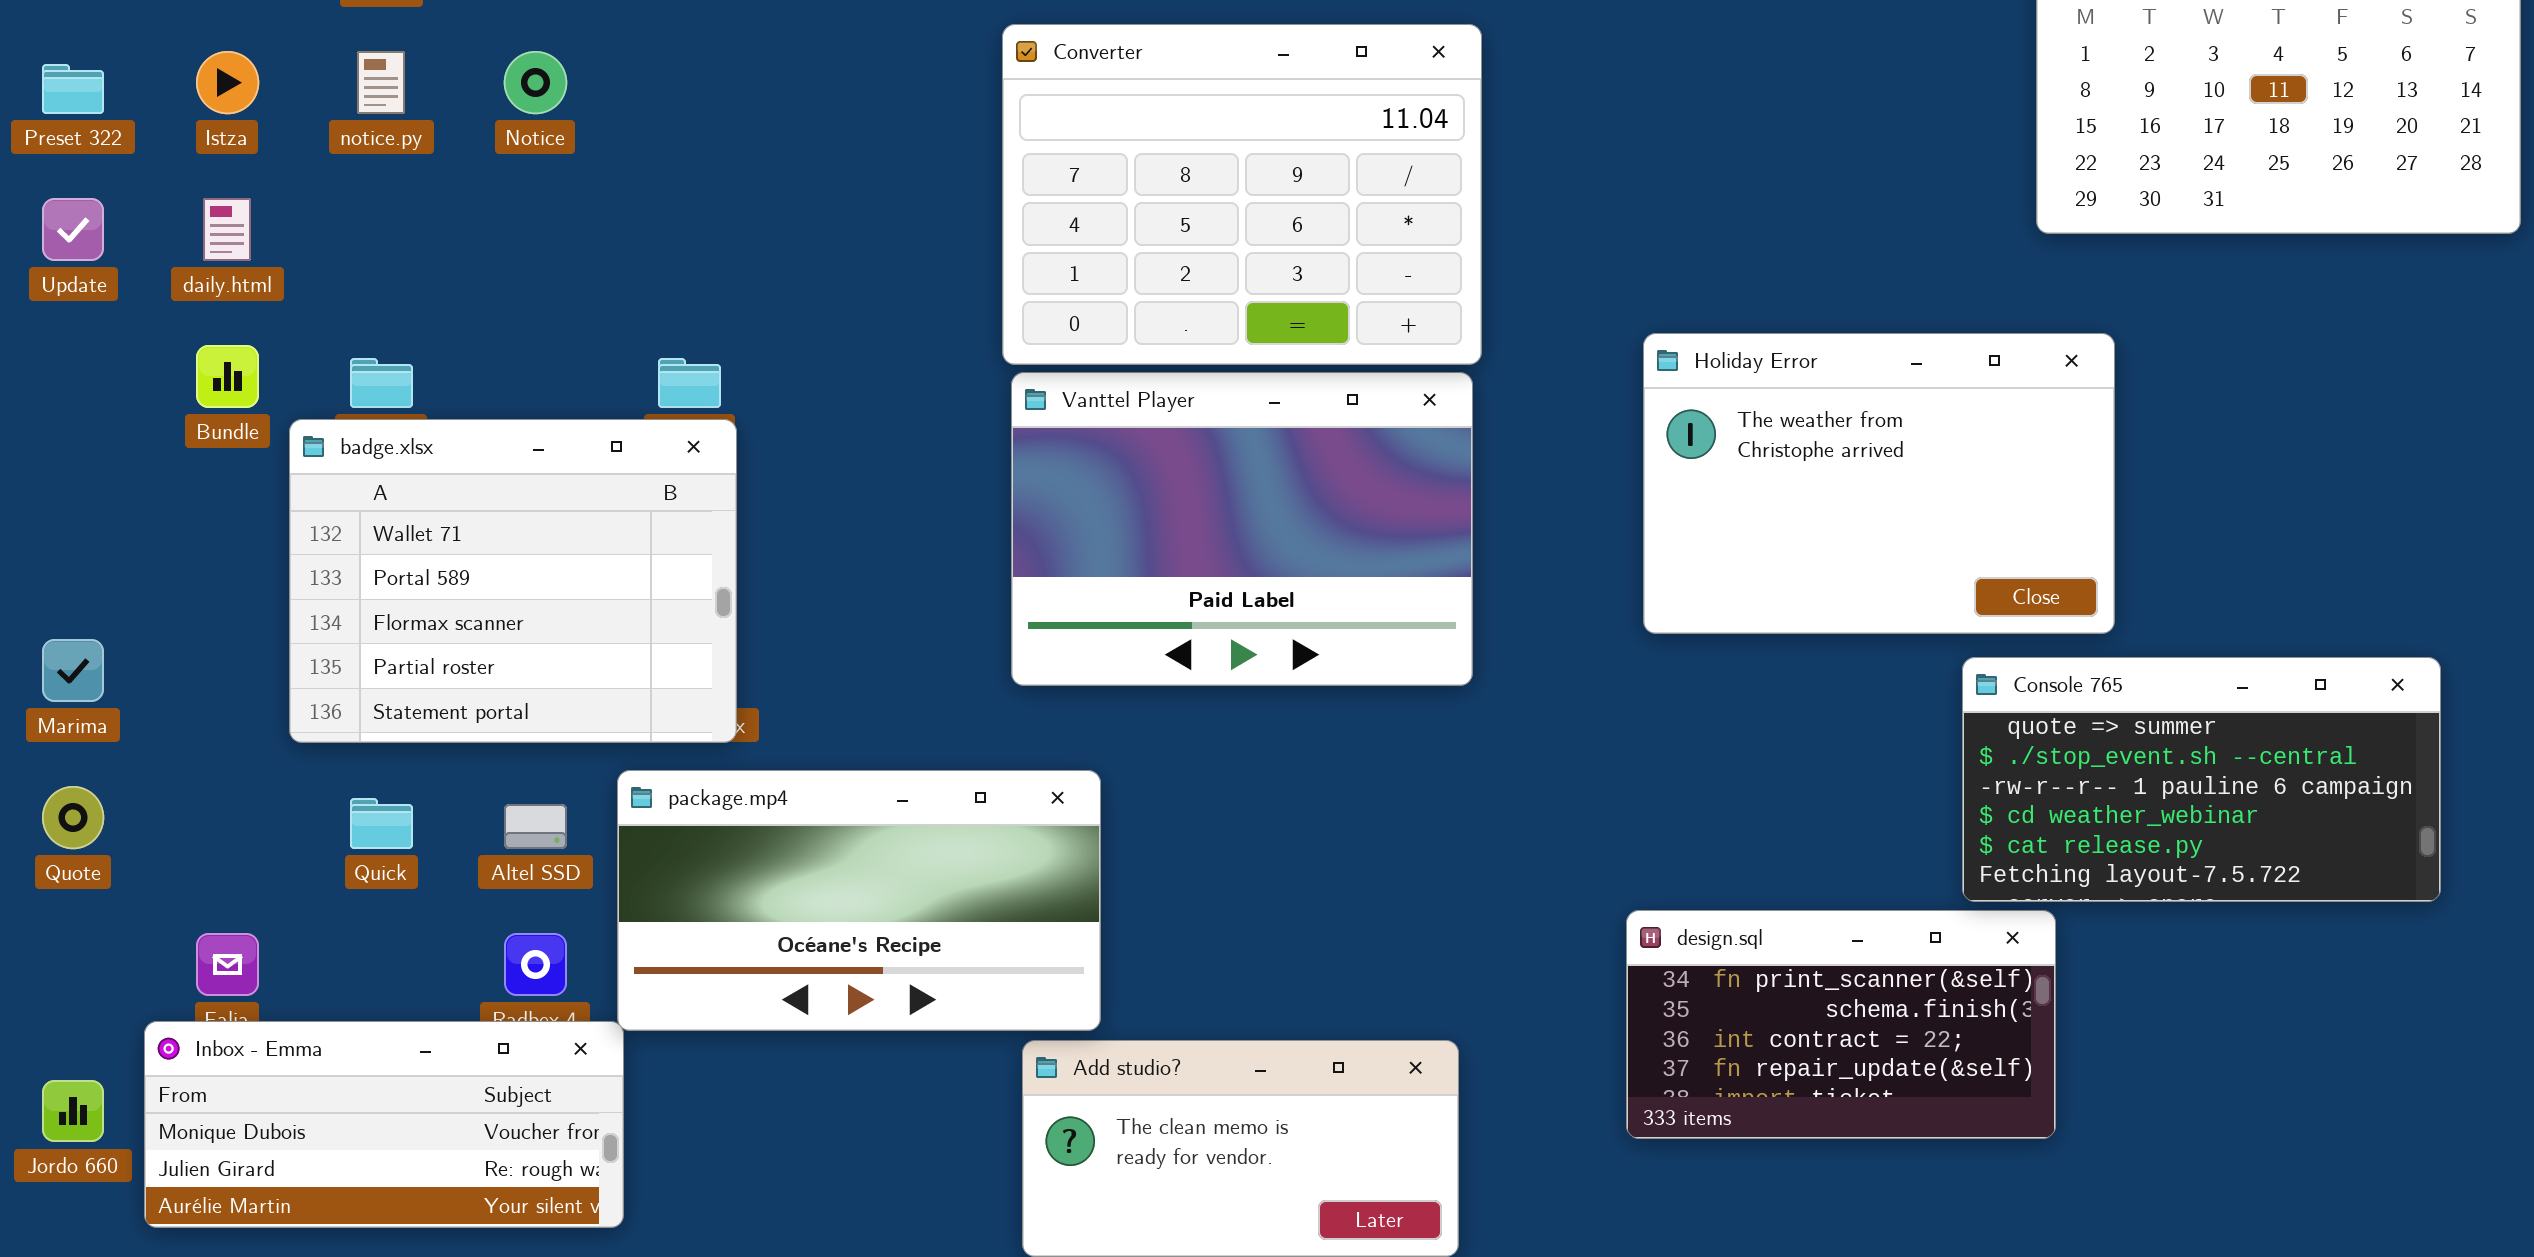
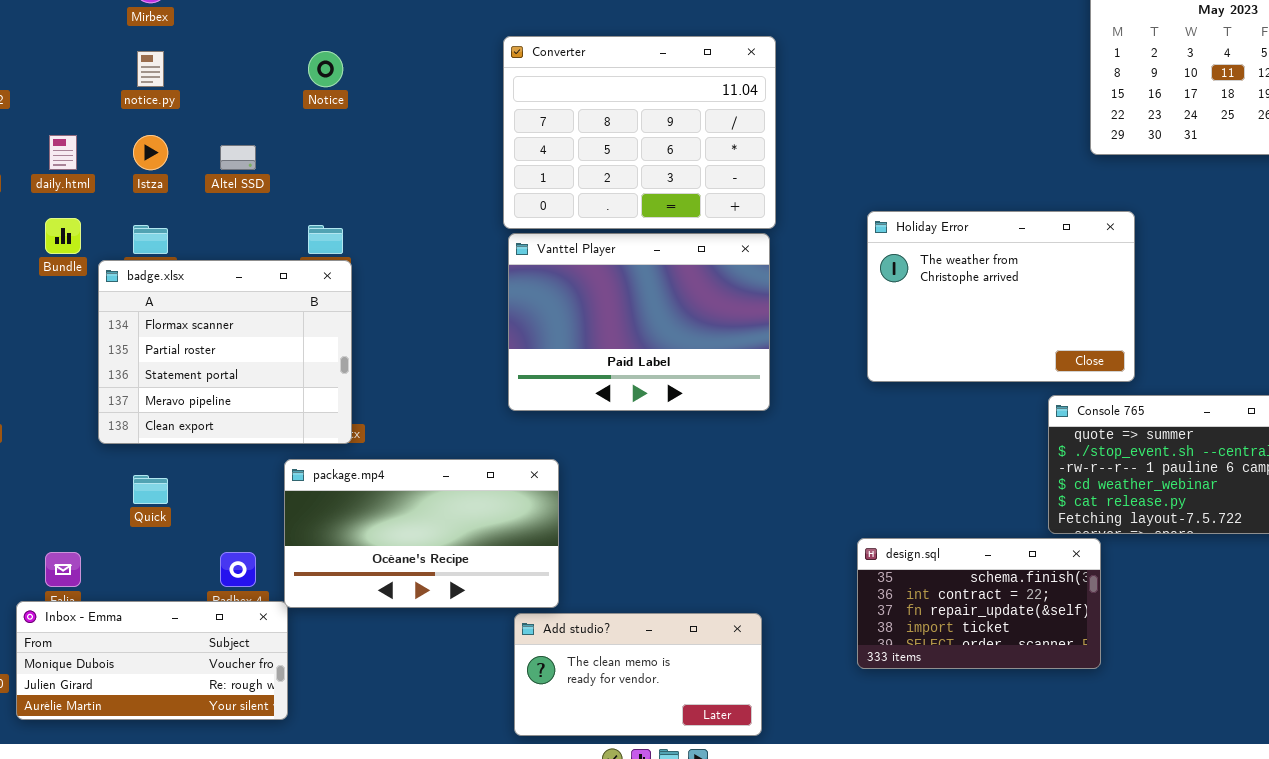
Istza: [196,51,259,114] -> [133,135,168,170], moved
Notice: [504,51,567,114] -> [308,51,343,87], moved
badge.xlsx: [289,419,737,743] -> [98,260,352,444], scrolled down 2 rows
Altel SSD: [504,804,567,849] -> [220,145,256,170], moved
design.sql: [1626,910,2056,1139] -> [857,538,1101,669], scrolled down 1 row

